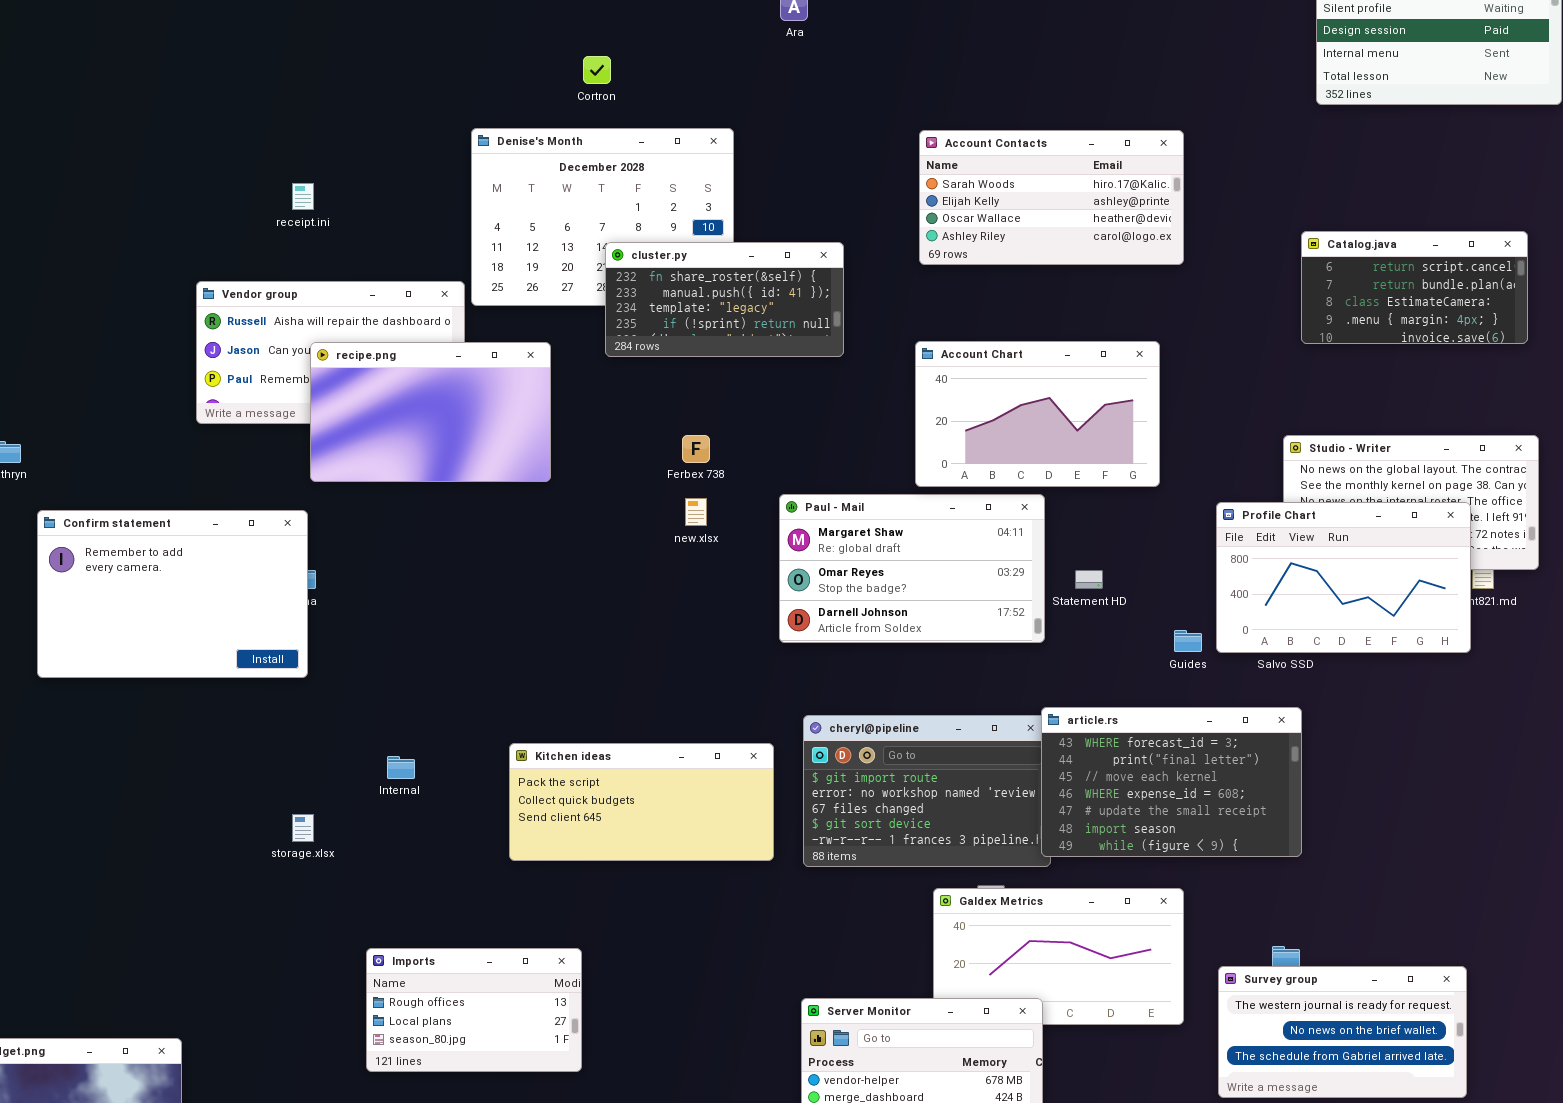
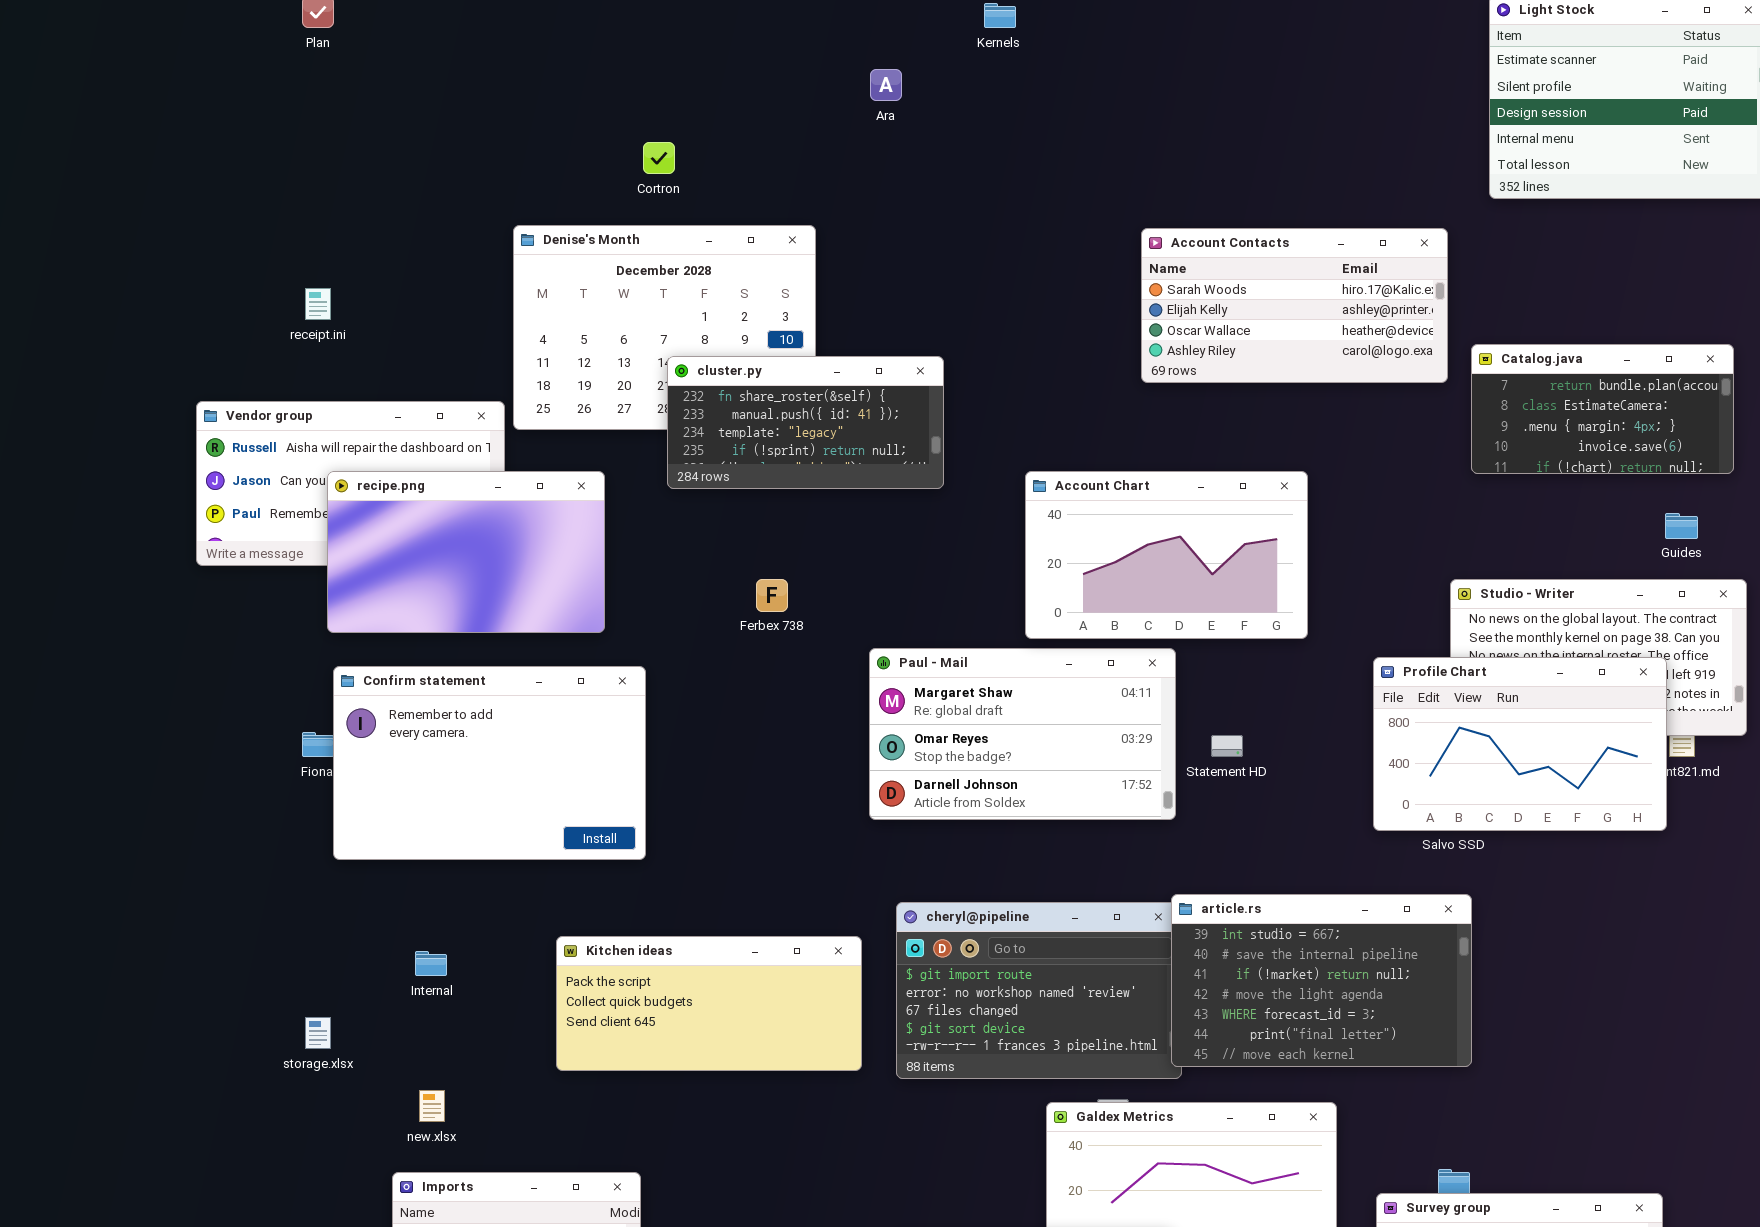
Account Contacts: [919,130,1184,265] -> [1141,228,1448,383], moved
Catalog.java: [1301,231,1528,344] -> [1471,344,1734,474], scrolled down 1 row
new.xlsx: [685,498,707,526] -> [419,1090,445,1122], moved
Confirm statement: [37,510,308,678] -> [333,666,646,860], moved
Guides: [1174,630,1202,652] -> [1665,513,1698,539], moved
article.rs: [1041,707,1302,857] -> [1171,894,1472,1067], scrolled up 4 rows

